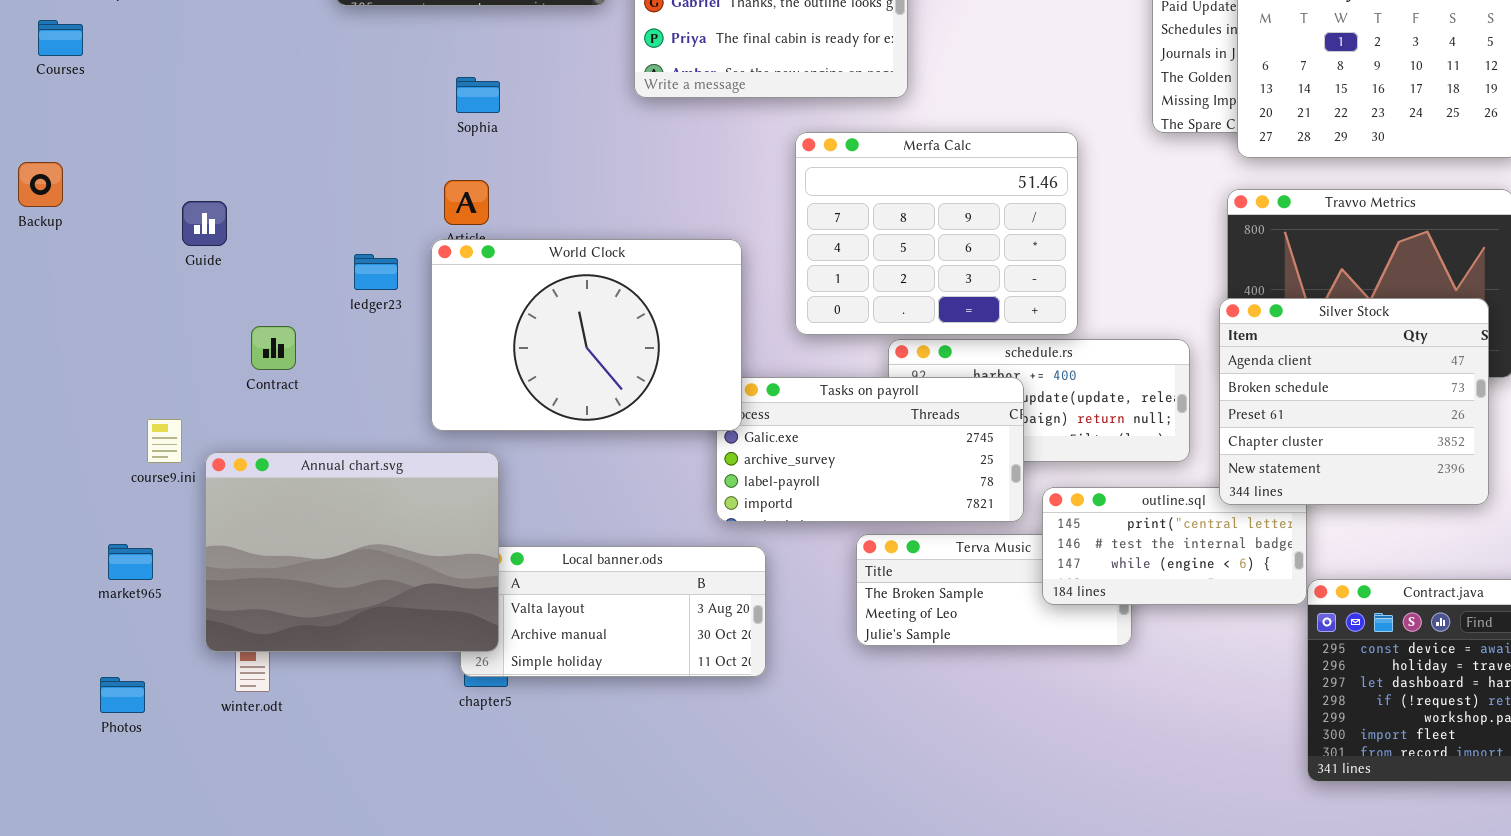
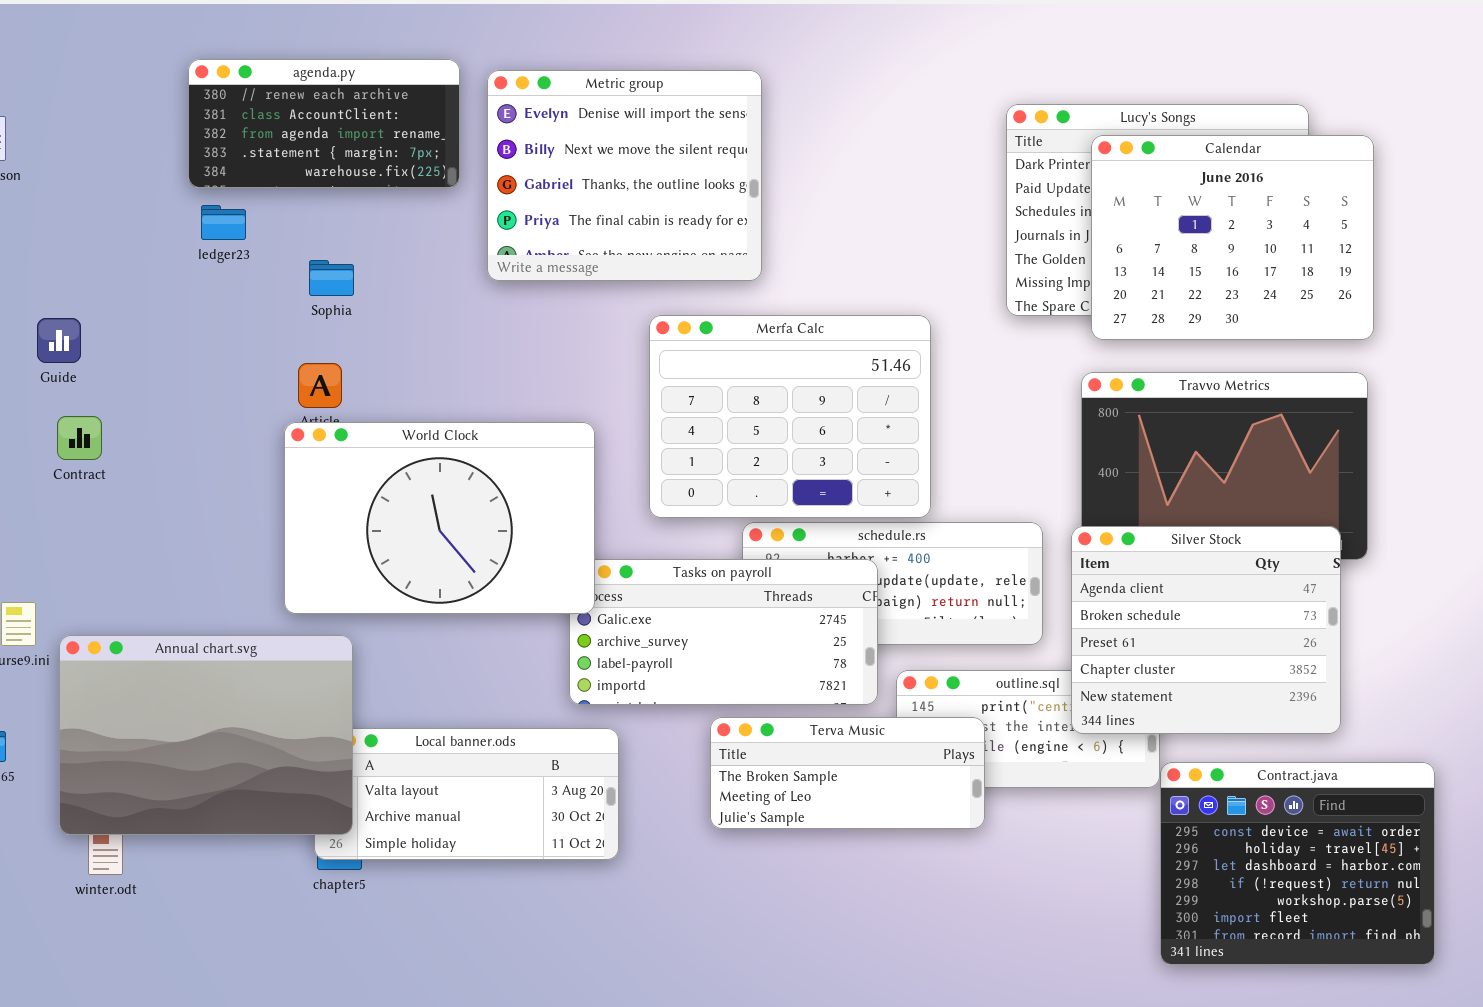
Guide: [182,201,227,246] -> [37,318,81,363], moved
ledger23: [354,254,398,290] -> [201,205,246,240], moved
Silver Stock: [1219,298,1489,505] -> [1071,526,1341,734], moved
Contract: [251,326,296,370] -> [57,416,102,460], moved
Terva Music: [856,534,1132,646] -> [710,717,985,829], raised

